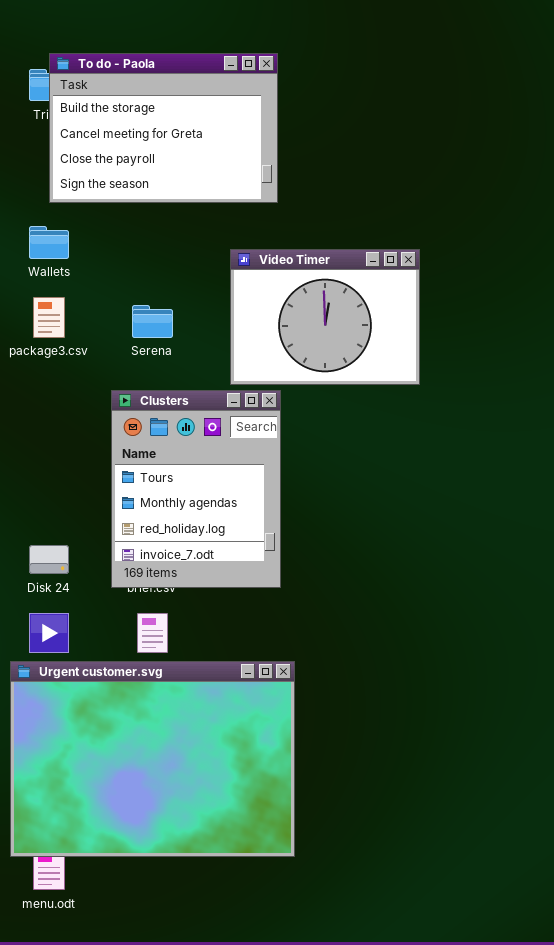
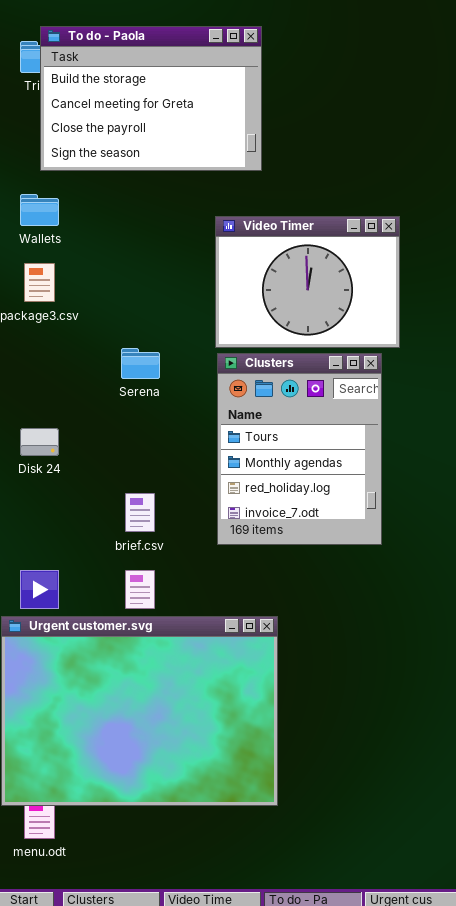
Serena: [132,305,173,338] -> [121,348,160,379], moved
Clusters: [111,390,281,588] -> [217,353,382,545], moved
Disk 24: [29,545,69,574] -> [20,428,59,456], moved

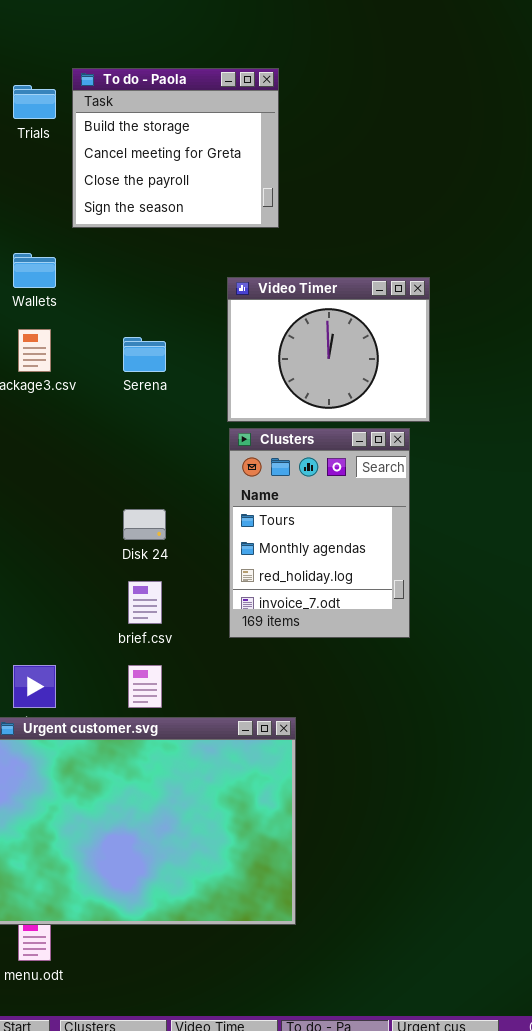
To do - Paola: [40,26,262,171] -> [72,68,279,228], resized
Serena: [121,348,160,379] -> [123,337,166,372], moved
Disk 24: [20,428,59,456] -> [123,509,166,540], moved

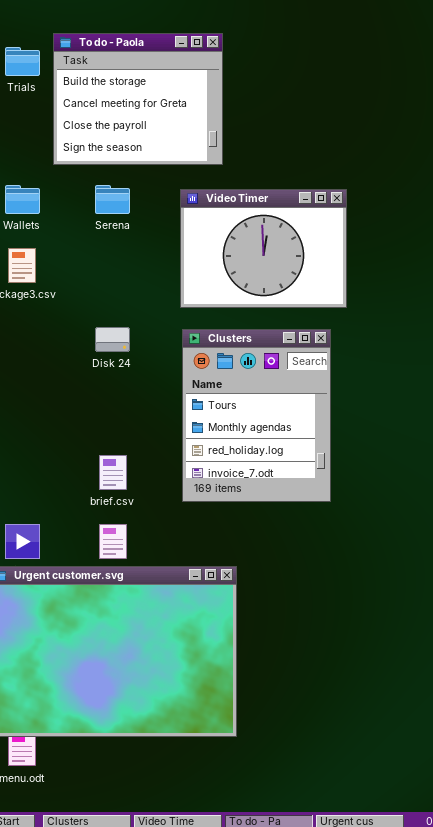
Video Timer: [227,277,430,422] -> [180,189,347,308], moved
Serena: [123,337,166,372] -> [95,185,130,214], moved
Disk 24: [123,509,166,540] -> [95,327,130,352], moved

